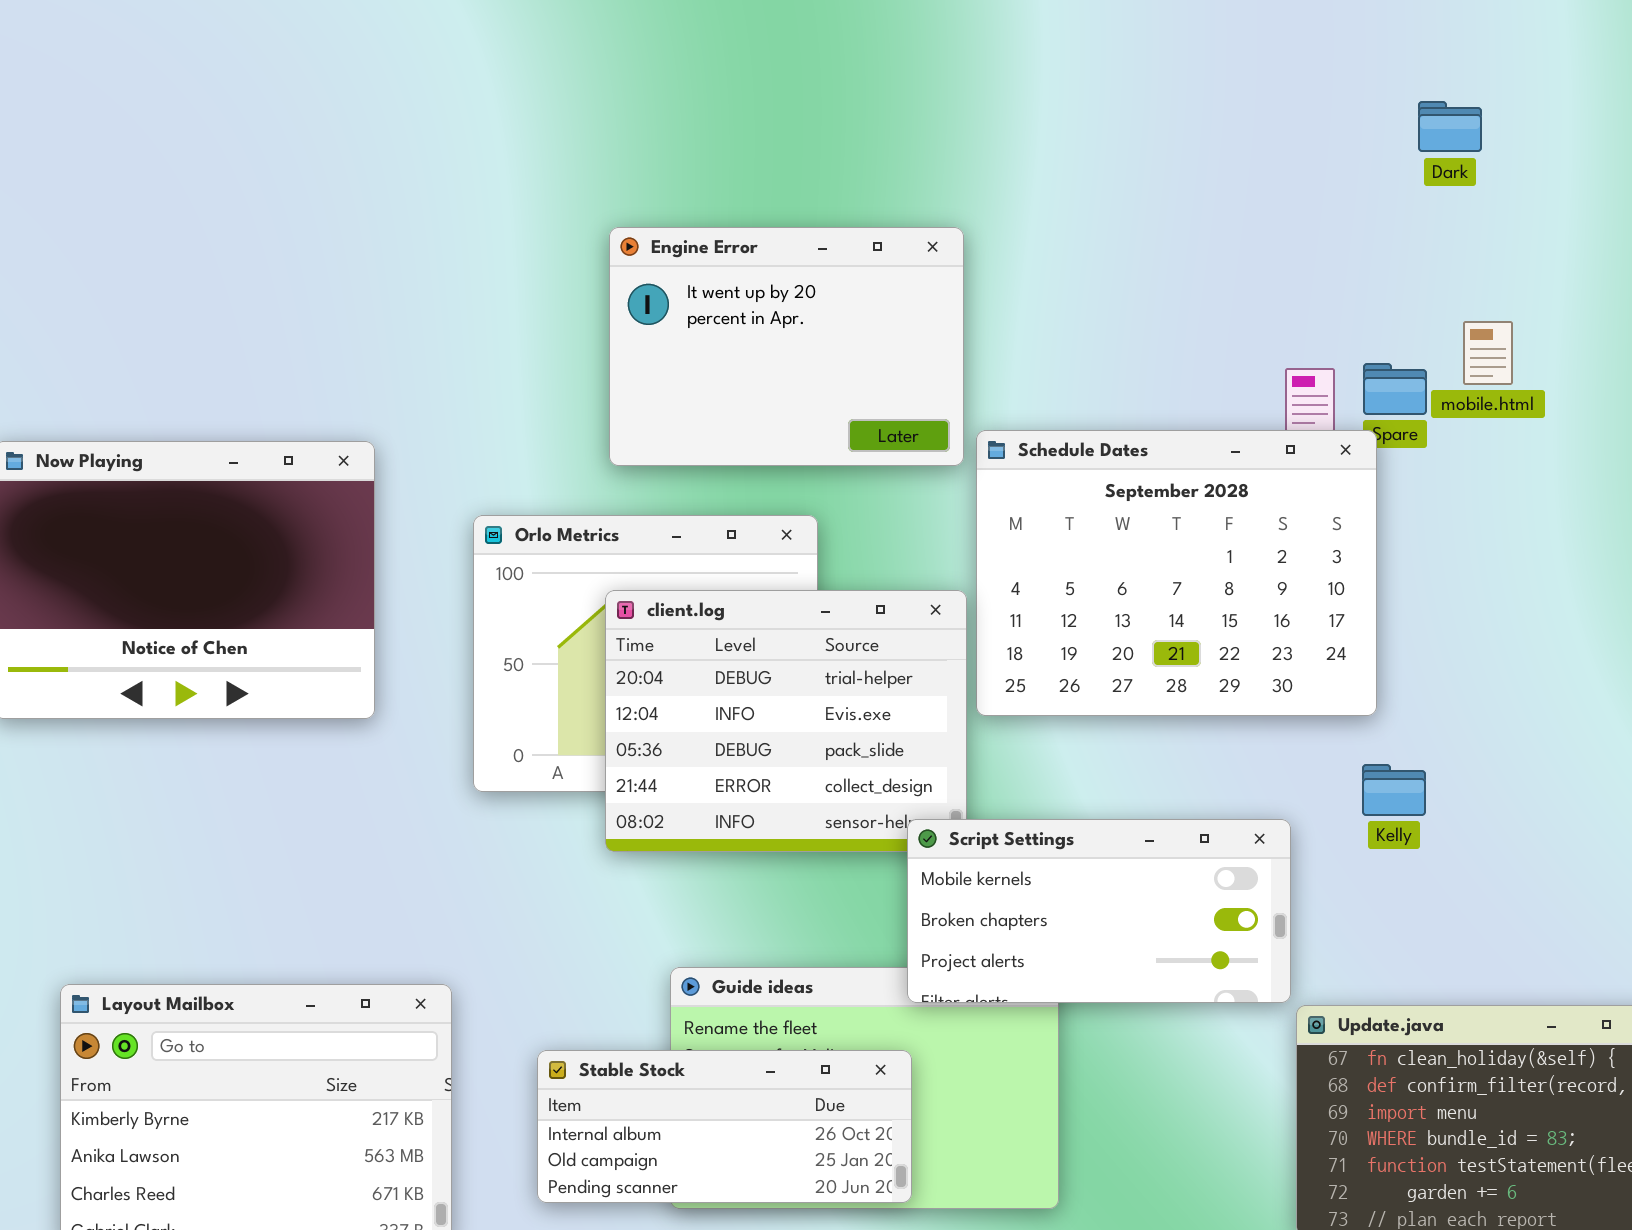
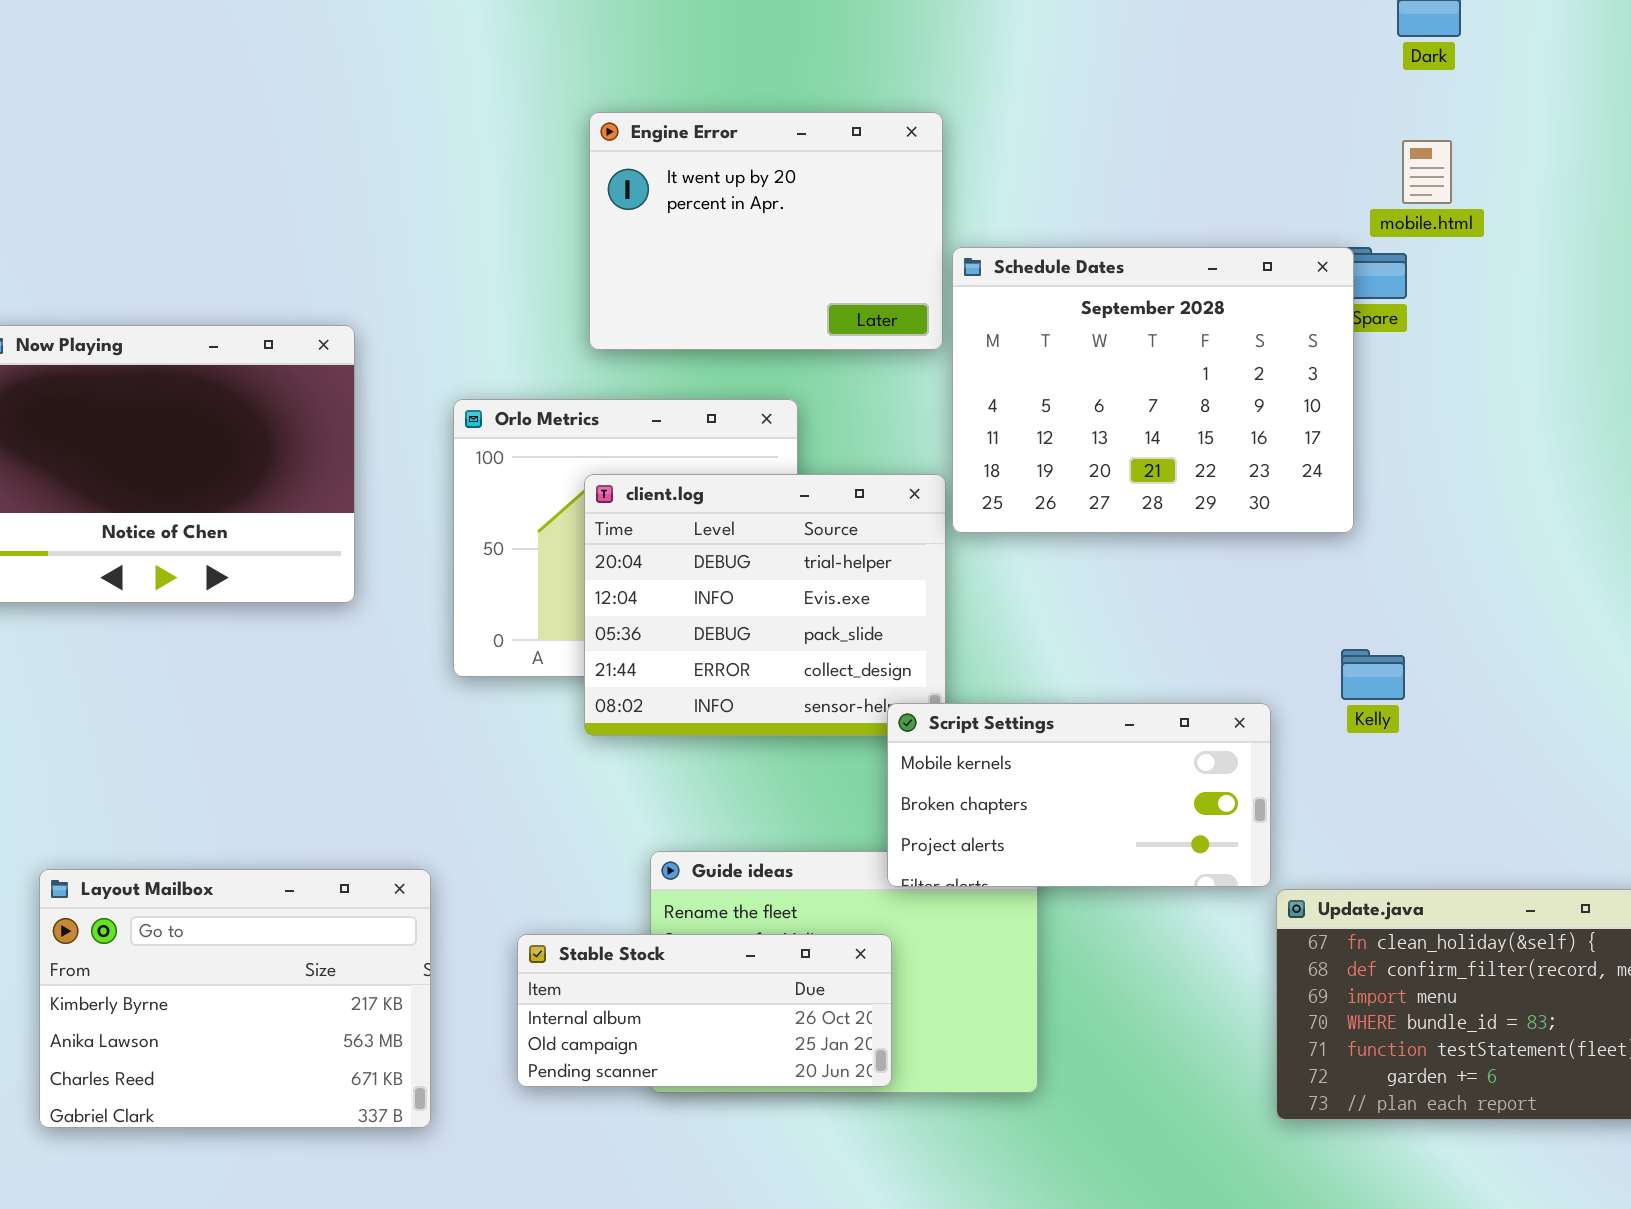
mobile.html: [1463,321,1513,385] -> [1402,140,1452,204], moved
Schedule Dates: [976,430,1377,716] -> [952,247,1354,533], moved

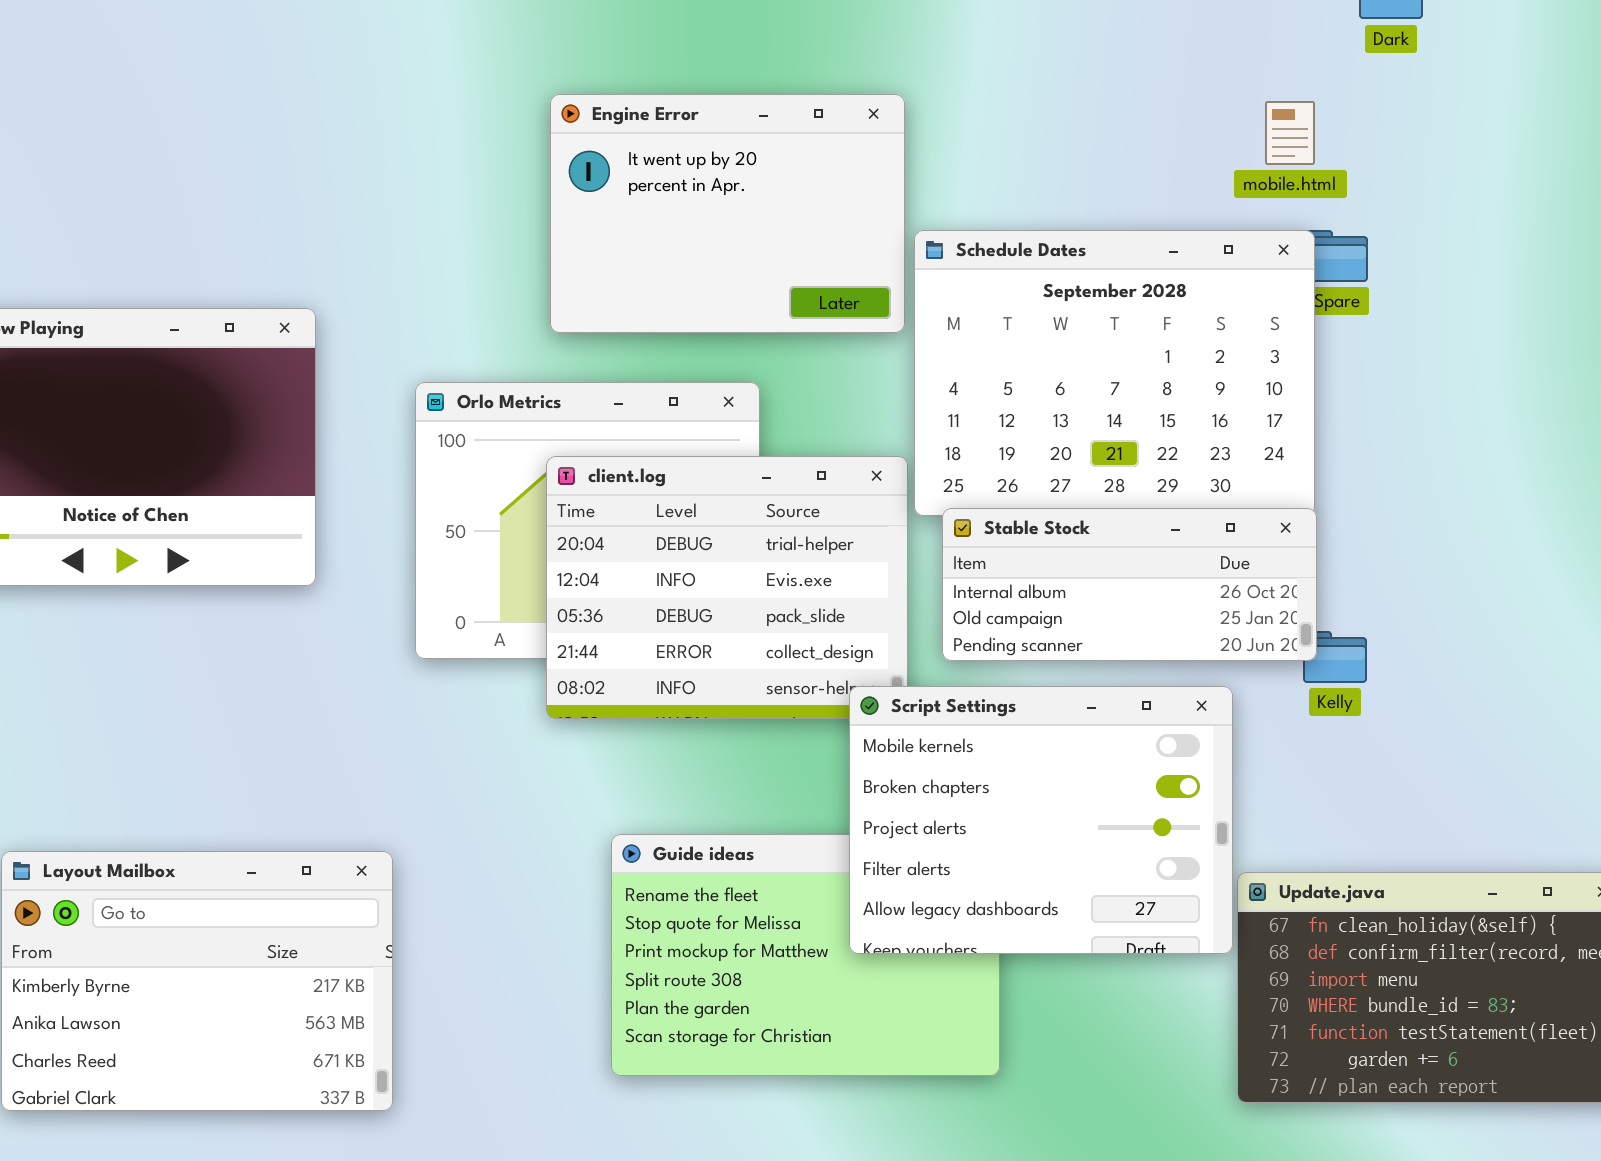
mobile.html: [1402,140,1452,204] -> [1265,101,1315,165], moved
Script Settings: [887,703,1271,887] -> [849,686,1233,954], resized
Stable Stock: [517,934,892,1087] -> [942,508,1317,661], moved

